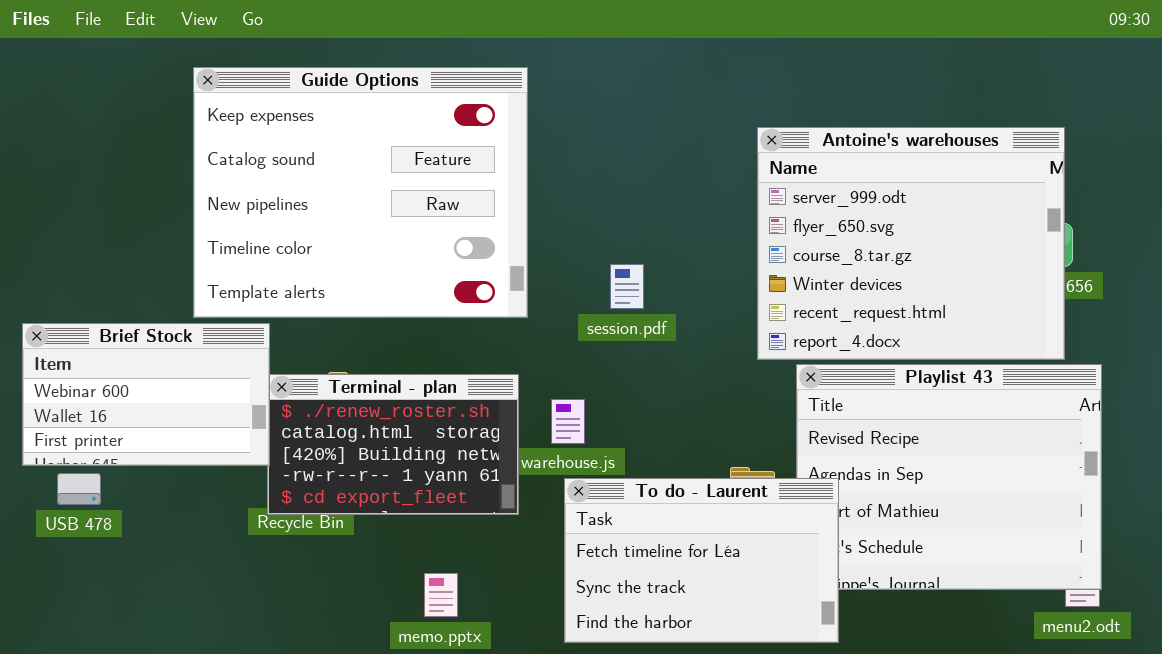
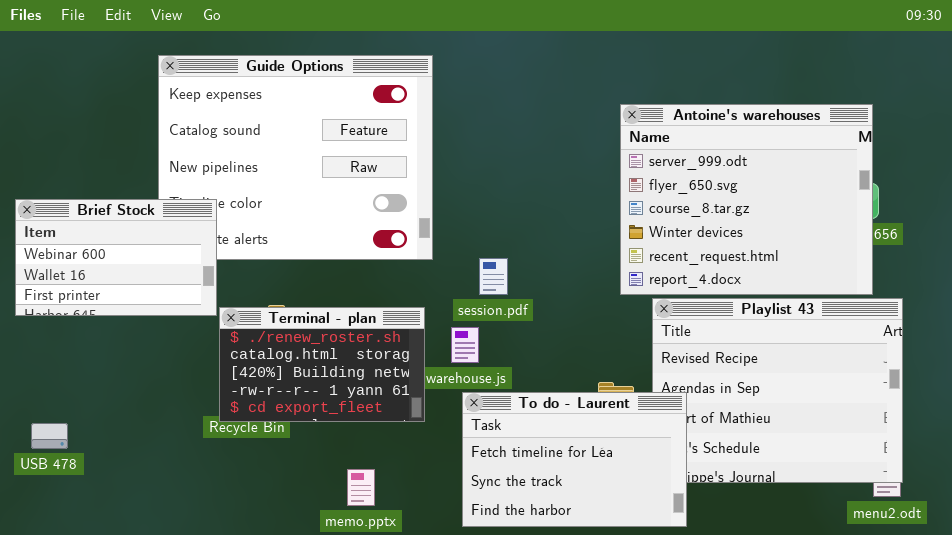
session.pdf: [610,264,644,309] -> [479,258,508,295], moved
Brief Stock: [22,323,270,466] -> [15,199,217,316], moved
USB 478: [57,473,101,505] -> [31,423,68,449], moved

